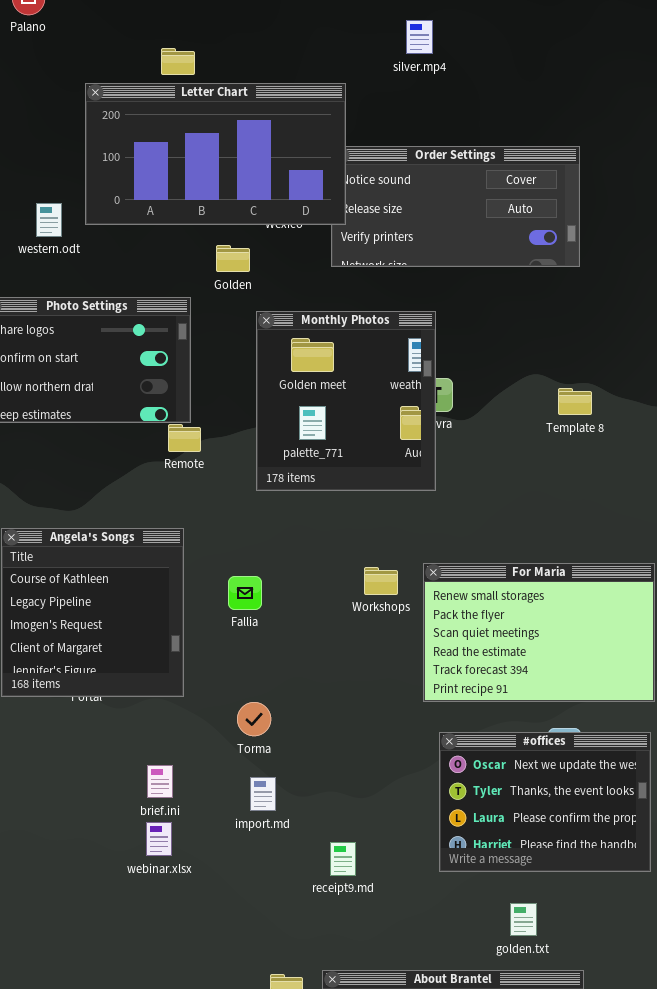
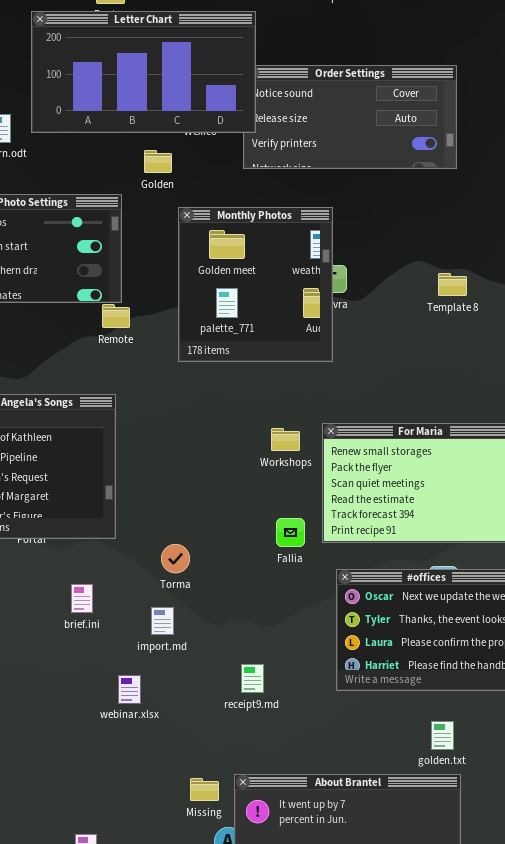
Fallia: [228,576,262,610] -> [276,518,305,547], moved
brief.ini: [147,765,173,798] -> [71,584,93,613], moved
import.md: [250,777,276,811] -> [151,607,174,635], moved
webinar.xlsx: [146,822,172,856] -> [118,675,141,704], moved
golden.txt: [510,903,537,936] -> [431,721,454,750], moved

